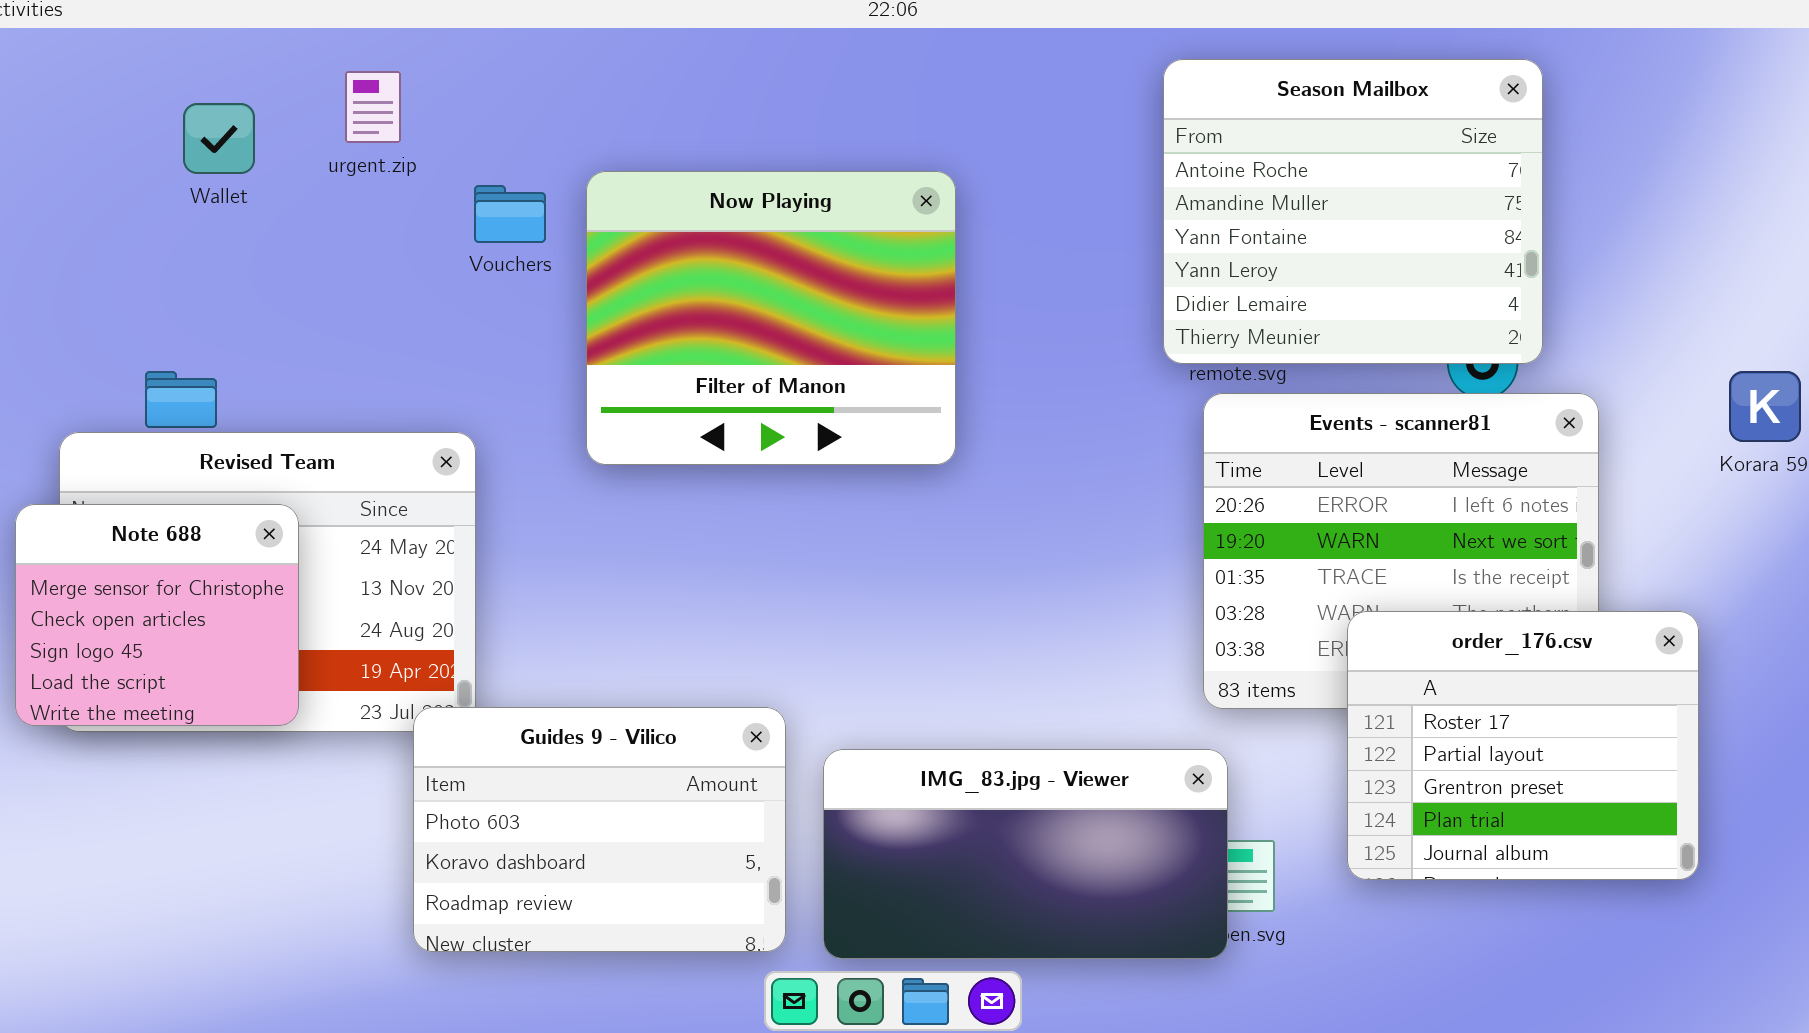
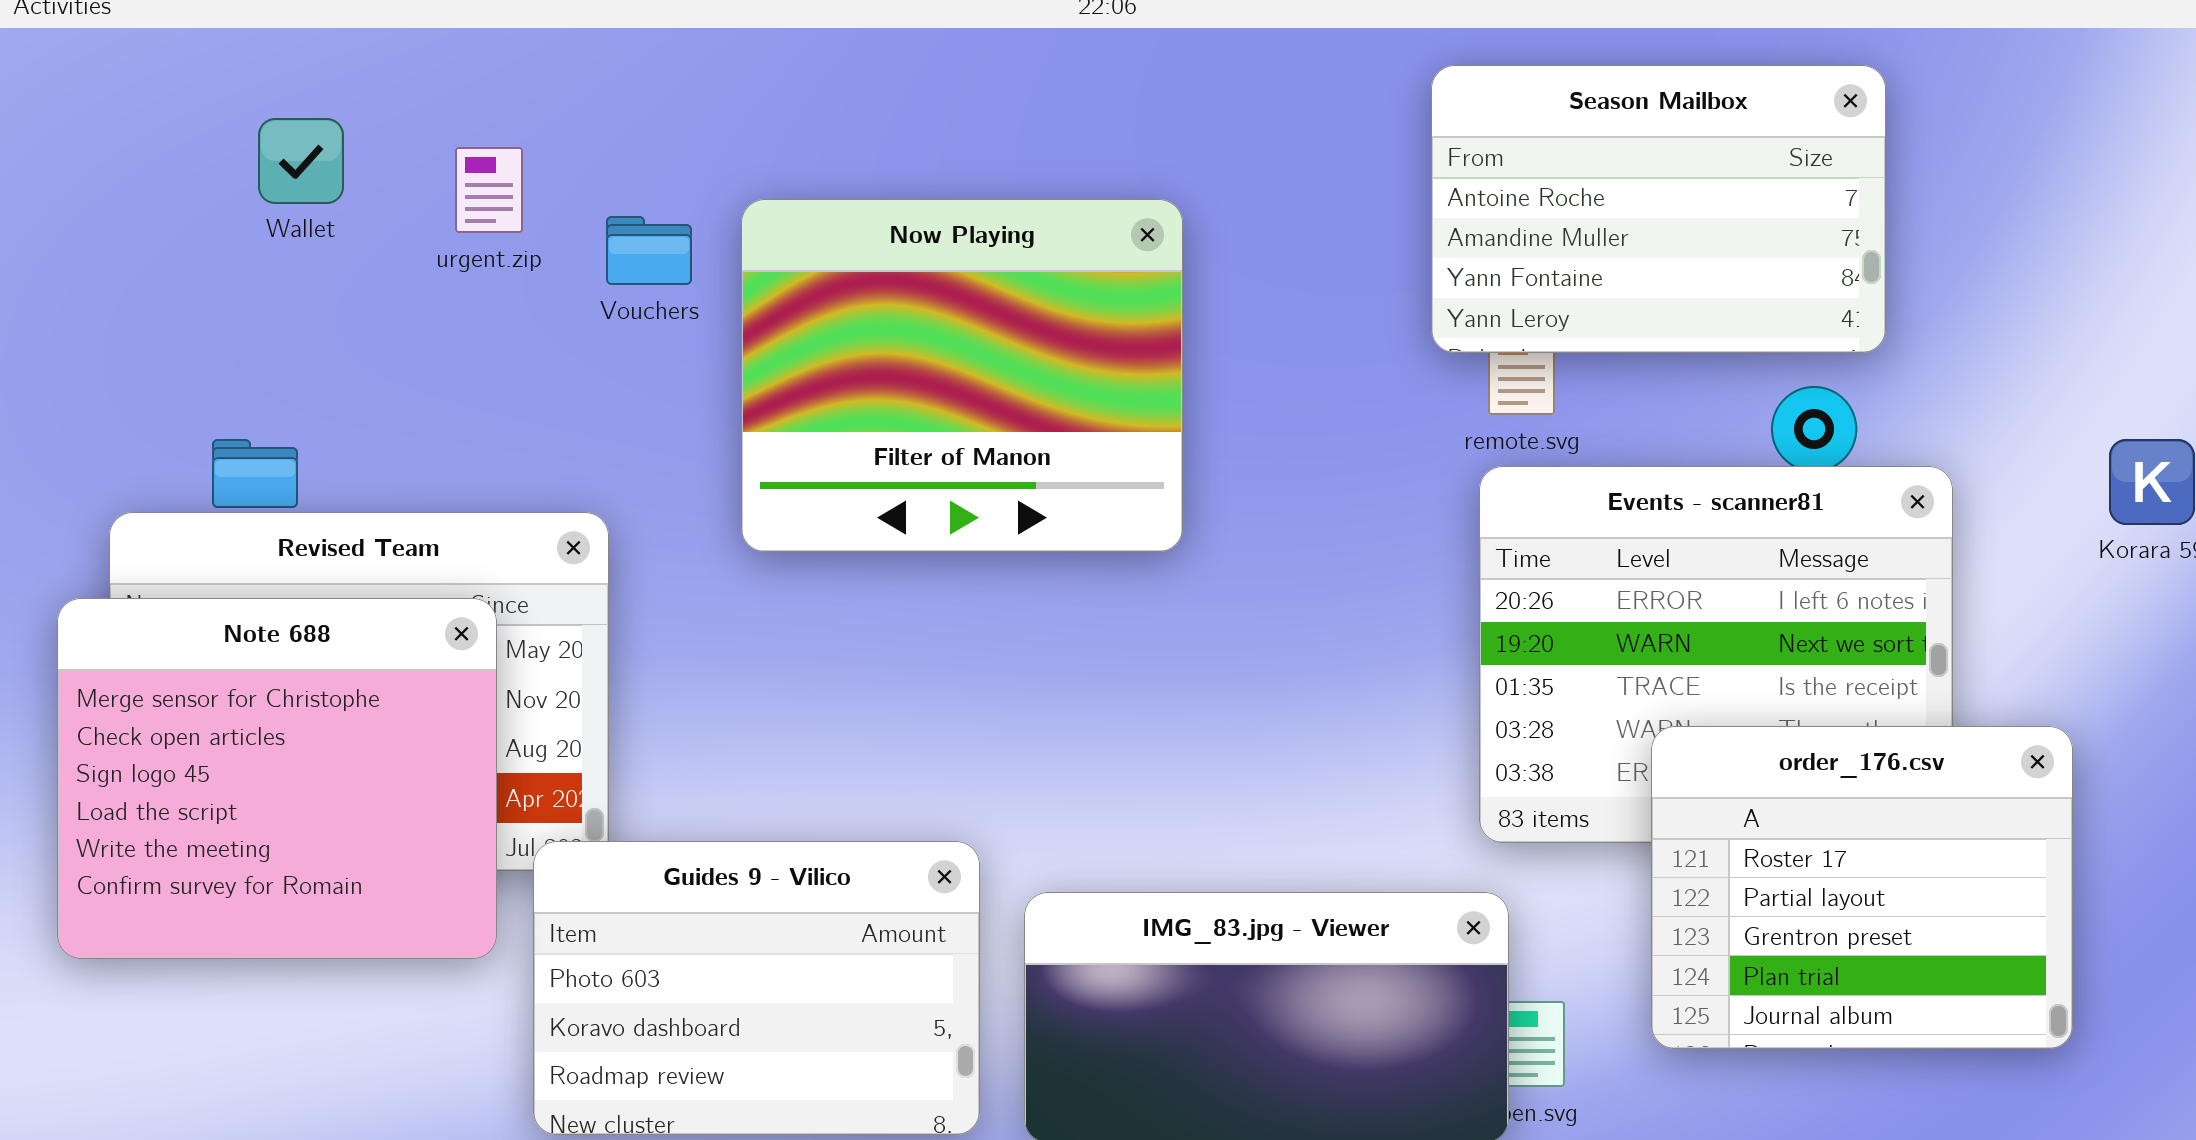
Season Mailbox: [1163,59,1543,364] -> [1431,65,1886,353], resized
urgent.zip: [345,71,401,143] -> [455,147,523,233], moved
Note 688: [15,504,299,726] -> [57,598,497,959], resized

